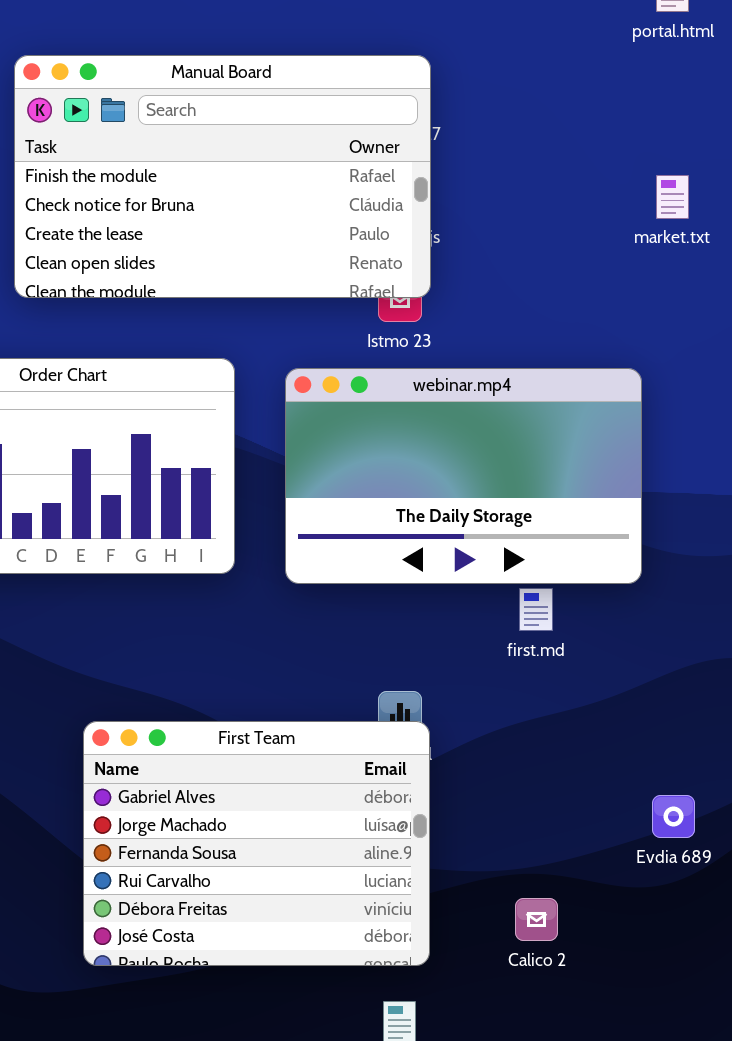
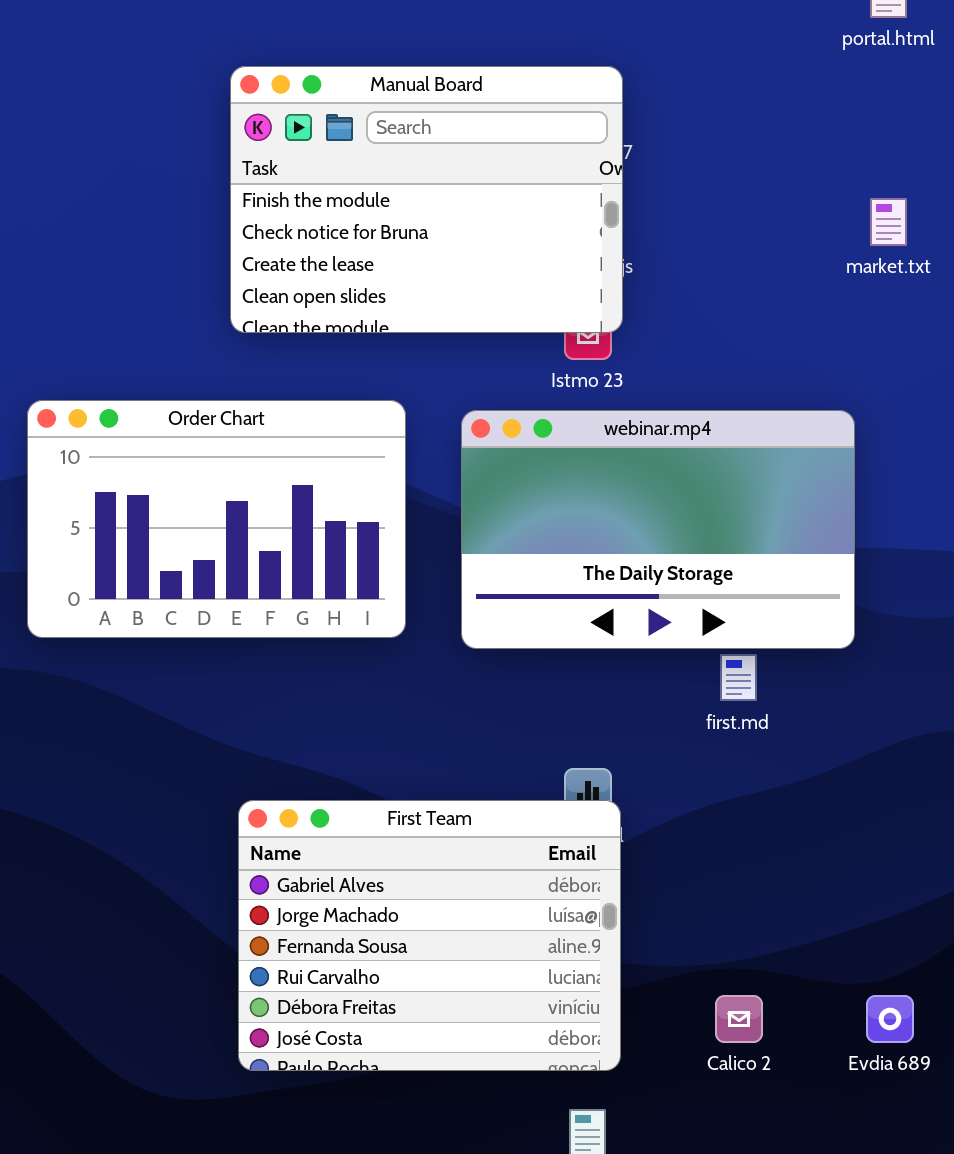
Manual Board: [14,55,431,298] -> [230,66,623,333], resized
Evdia 689: [652,795,695,838] -> [866,995,914,1043], moved

